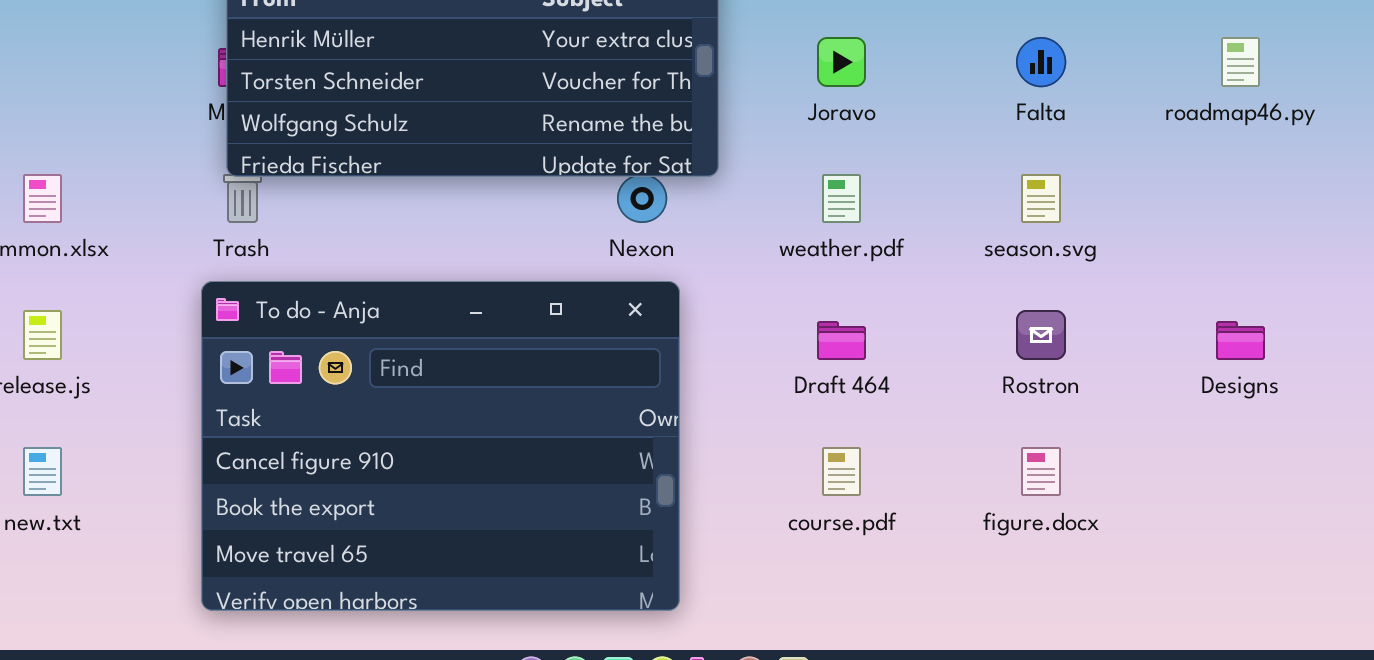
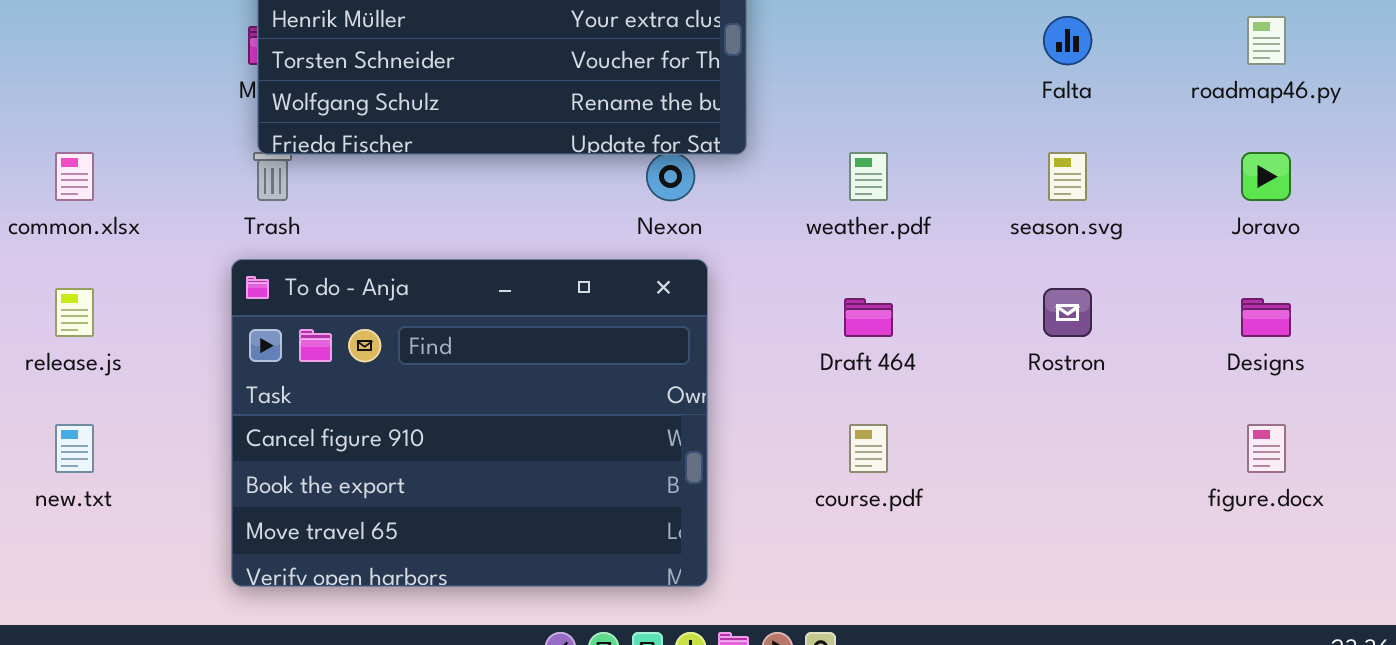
Joravo: [817,37,866,87] -> [1241,152,1291,201], moved
figure.docx: [1021,447,1061,496] -> [1247,424,1286,473], moved

